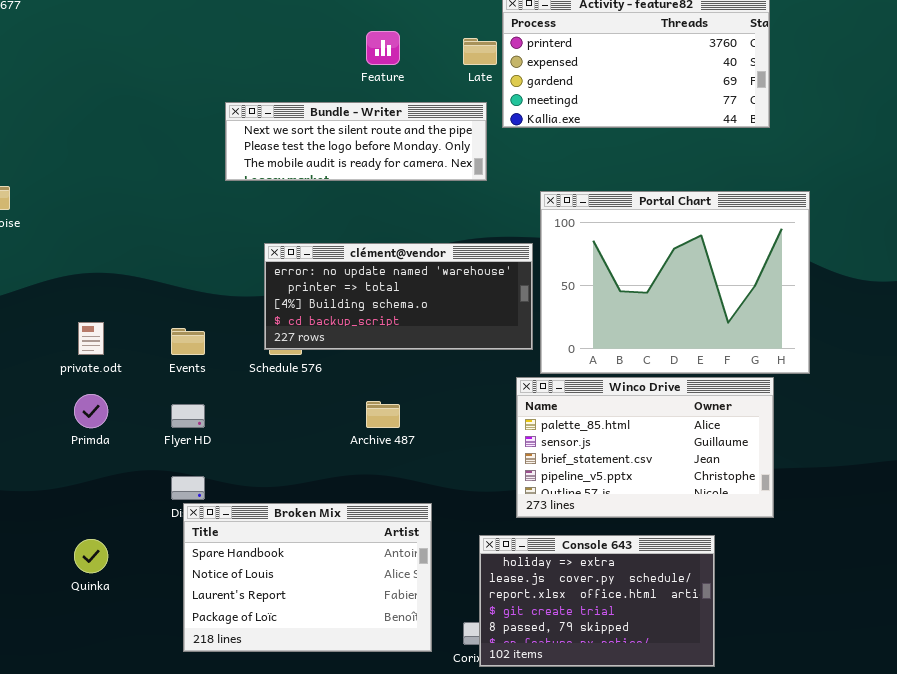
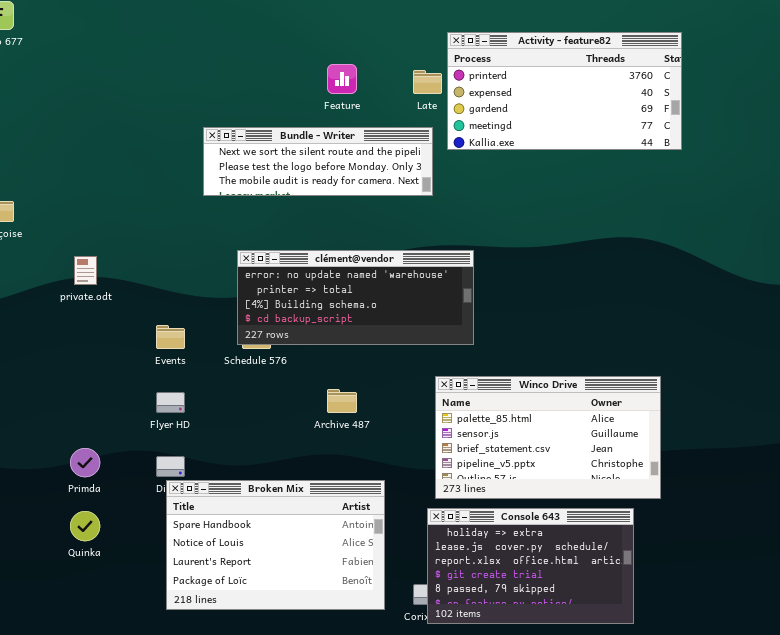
Portal Chart: [540,191,810,374] -> none, closed
private.odt: [78,322,104,355] -> [74,256,97,285], moved
Winco Drive: [516,377,774,518] -> [435,376,661,499], moved
Primda: [74,394,108,428] -> [70,448,100,477], moved

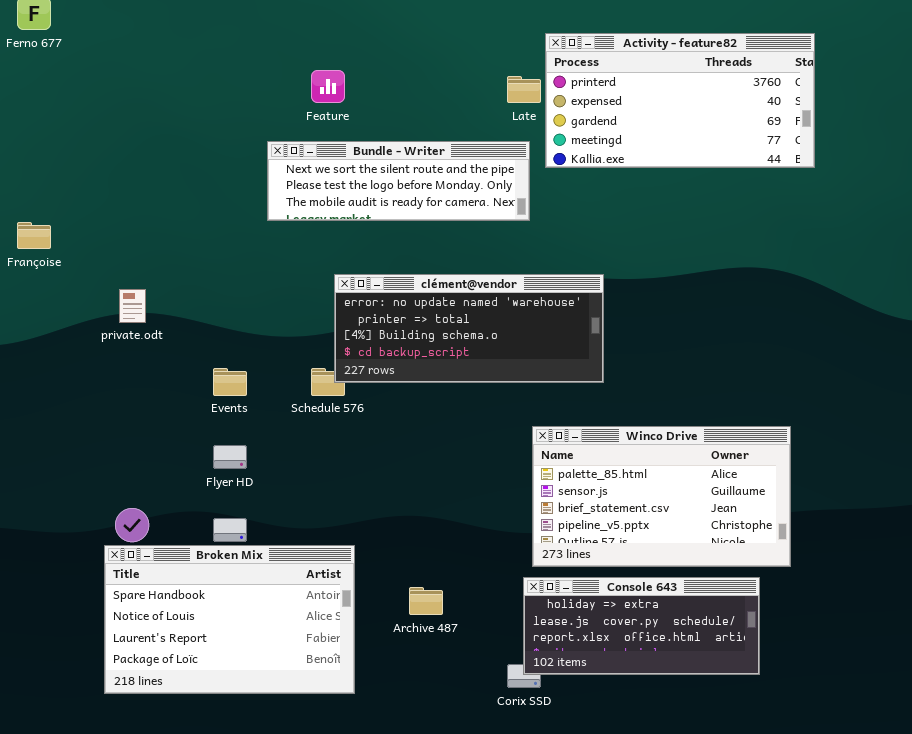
Feature: [327,64,357,94] -> [311,70,345,103], moved
clément@vendor: [237,250,474,345] -> [334,274,604,383], moved
Archive 487: [327,389,357,413] -> [409,587,443,615], moved
Broken Mix: [166,480,385,610] -> [104,545,355,694], moved
Console 643: [427,508,634,624] -> [523,577,760,675], resized

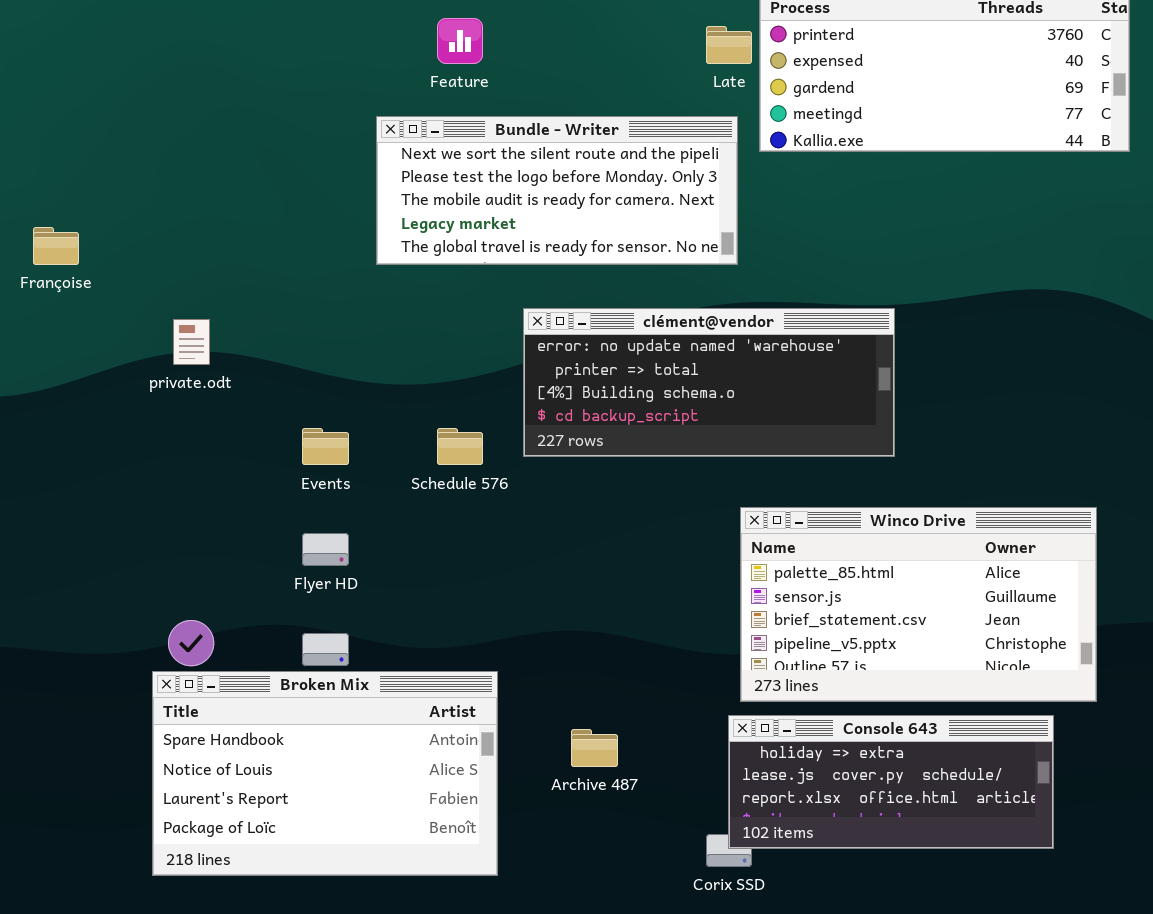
Bundle - Writer: [267,141,530,221] -> [376,116,738,265], resized
clément@vendor: [334,274,604,383] -> [523,308,895,457], moved

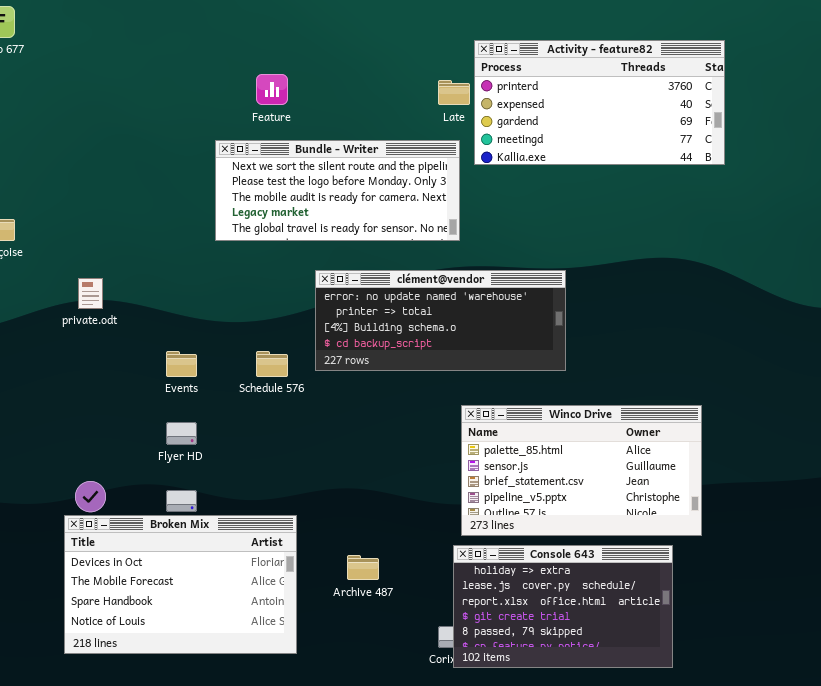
Broken Mix: [152,671,498,876] -> [64,515,297,654], scrolled up 2 rows
Console 643: [728,715,1054,849] -> [453,545,673,668], resized

